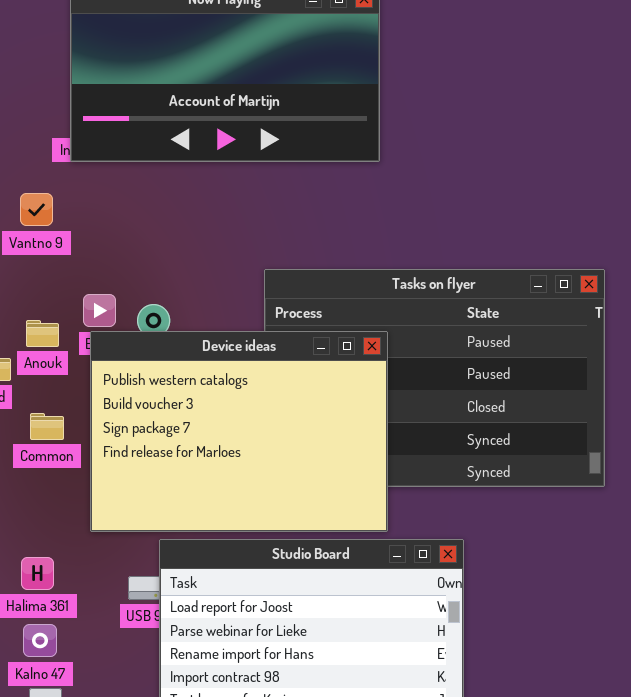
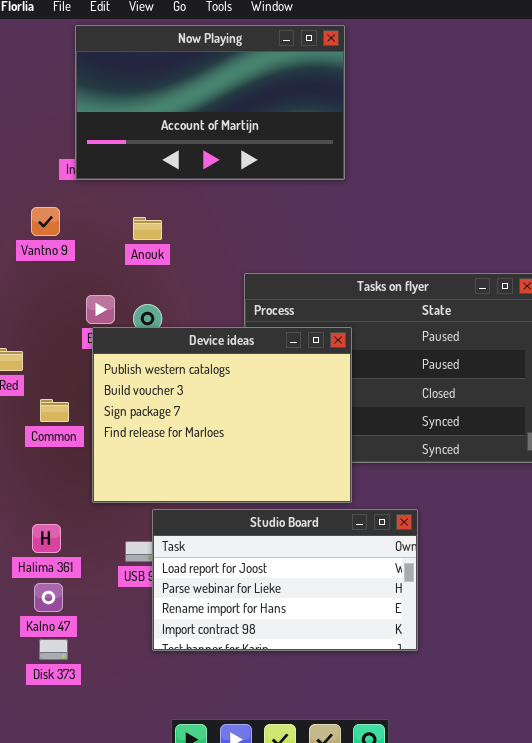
Anouk: [26,320,59,347] -> [133,217,162,240], moved

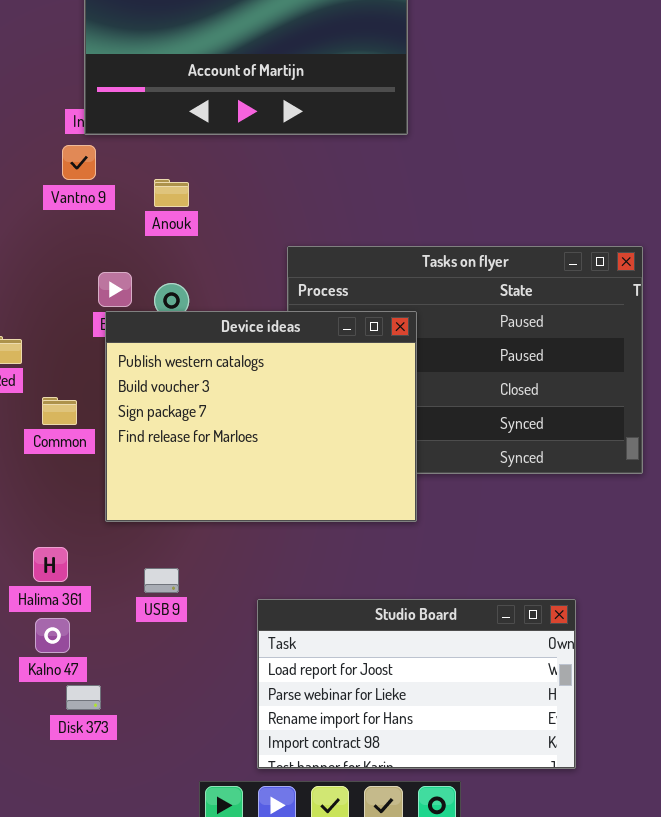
Vantno 9: [31,207,60,236] -> [62,145,96,180], moved
Studio Board: [152,509,418,651] -> [257,599,576,769], moved
Disk 373: [39,639,68,660] -> [66,685,101,710], moved

